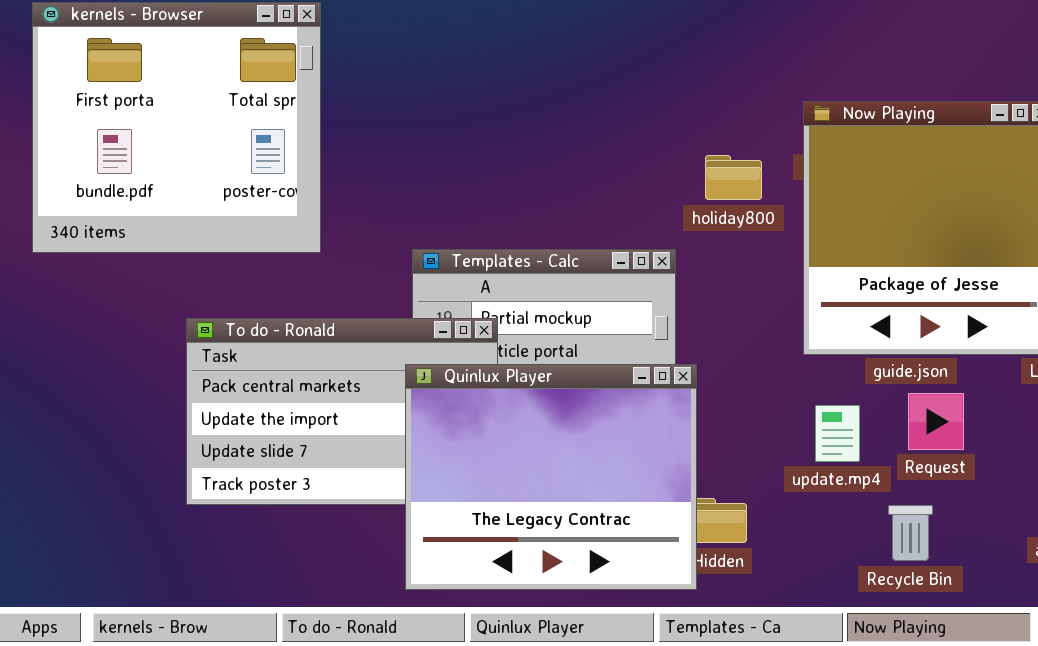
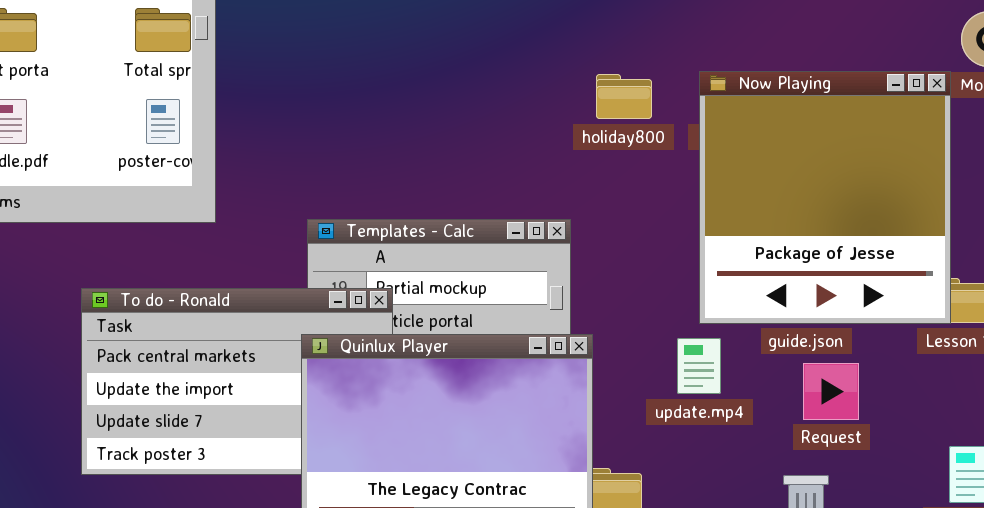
holiday800: [705,155,762,200] -> [596,74,652,119], moved
update.mp4: [815,405,860,462] -> [677,338,721,394], moved

